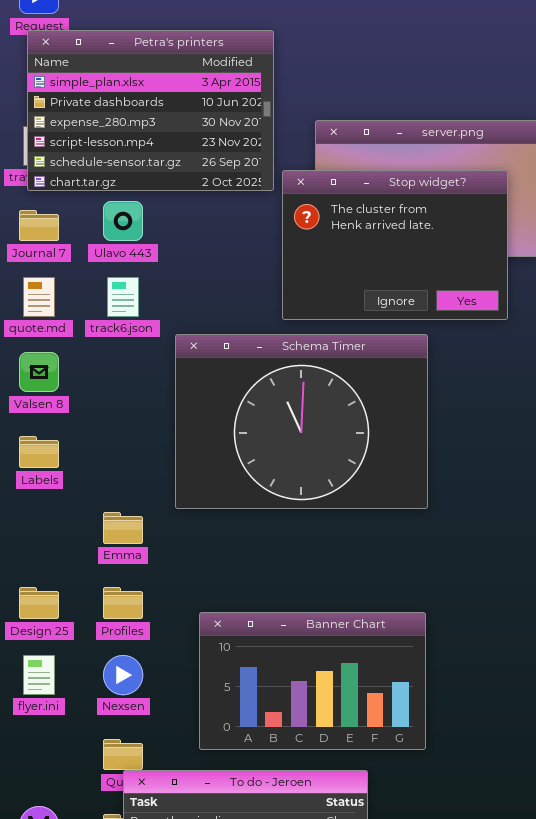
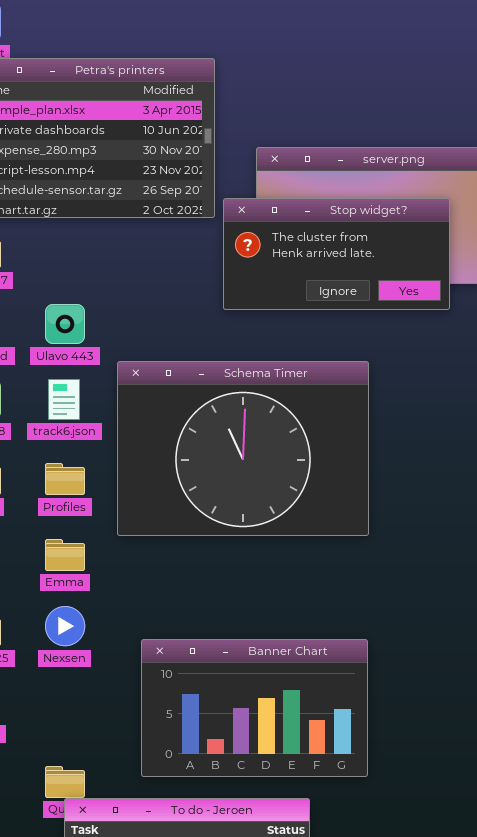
Stop widget?: [282,170,508,320] -> [223,198,450,310], resized
Ulavo 443: [103,201,143,241] -> [45,304,85,344], moved
track6.json: [107,277,139,317] -> [48,379,80,420], moved
Profiles: [103,587,143,619] -> [45,463,85,495], moved
Nexsen: [103,655,143,695] -> [45,606,85,646], moved

